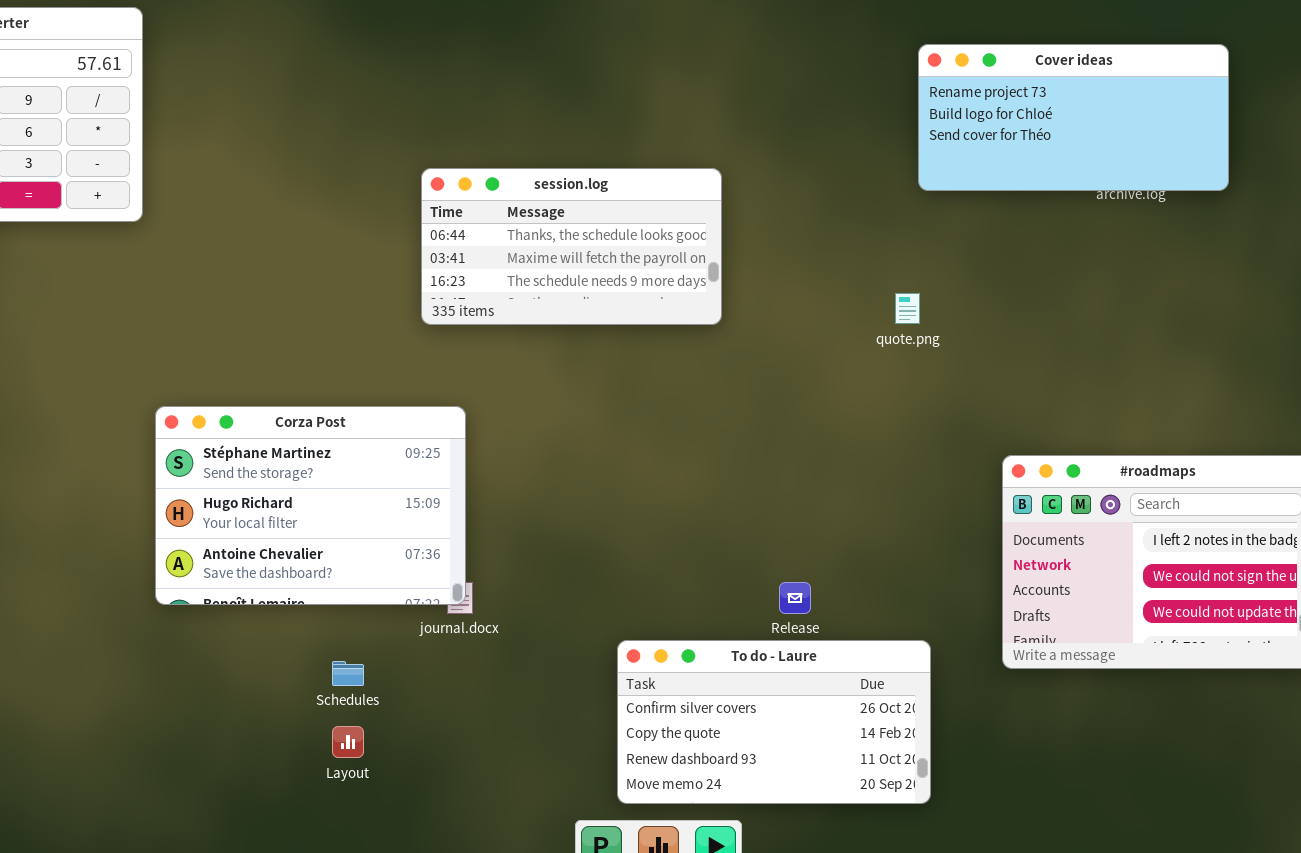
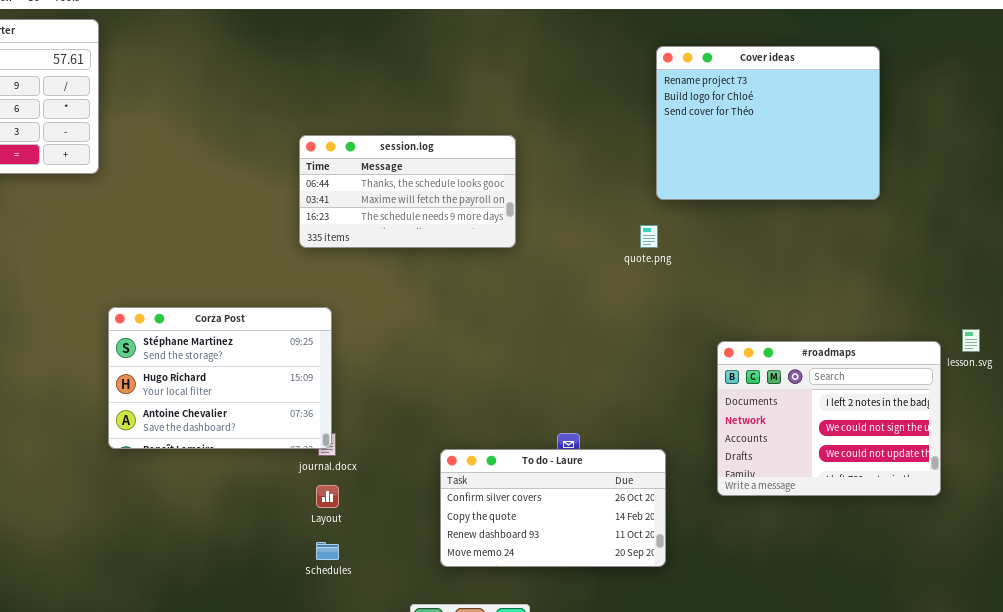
Cover ideas: [918,44,1229,191] -> [656,46,880,200], resized
To do - Laure: [617,640,931,804] -> [440,449,666,567], moved
Schedules: [332,661,364,686] -> [316,542,339,560], moved
Layout: [332,726,364,758] -> [316,485,339,508], moved

